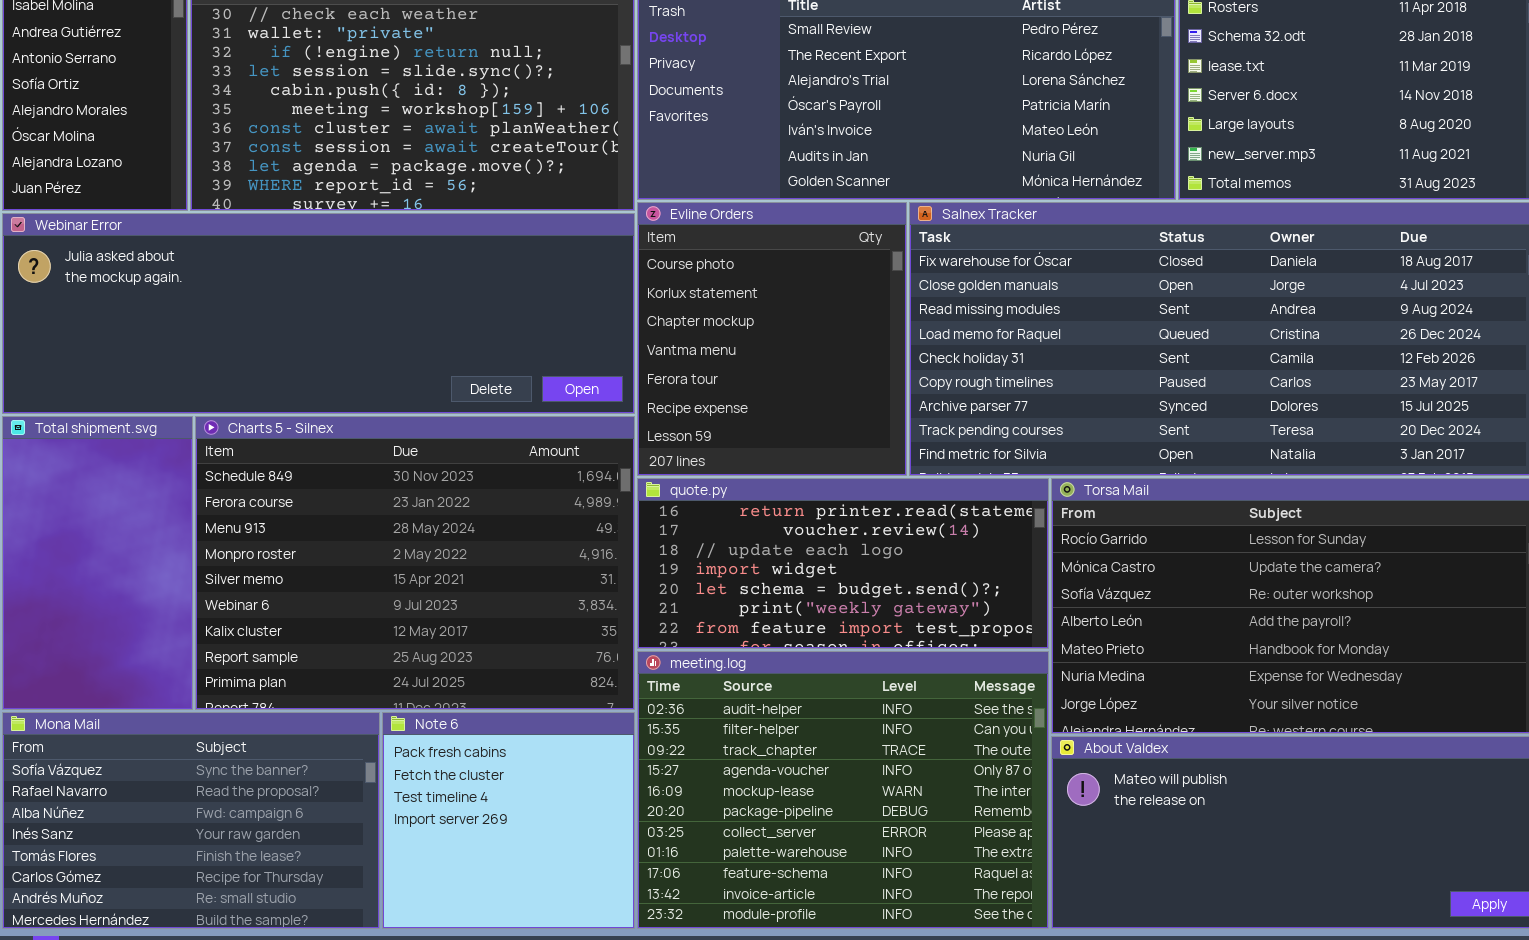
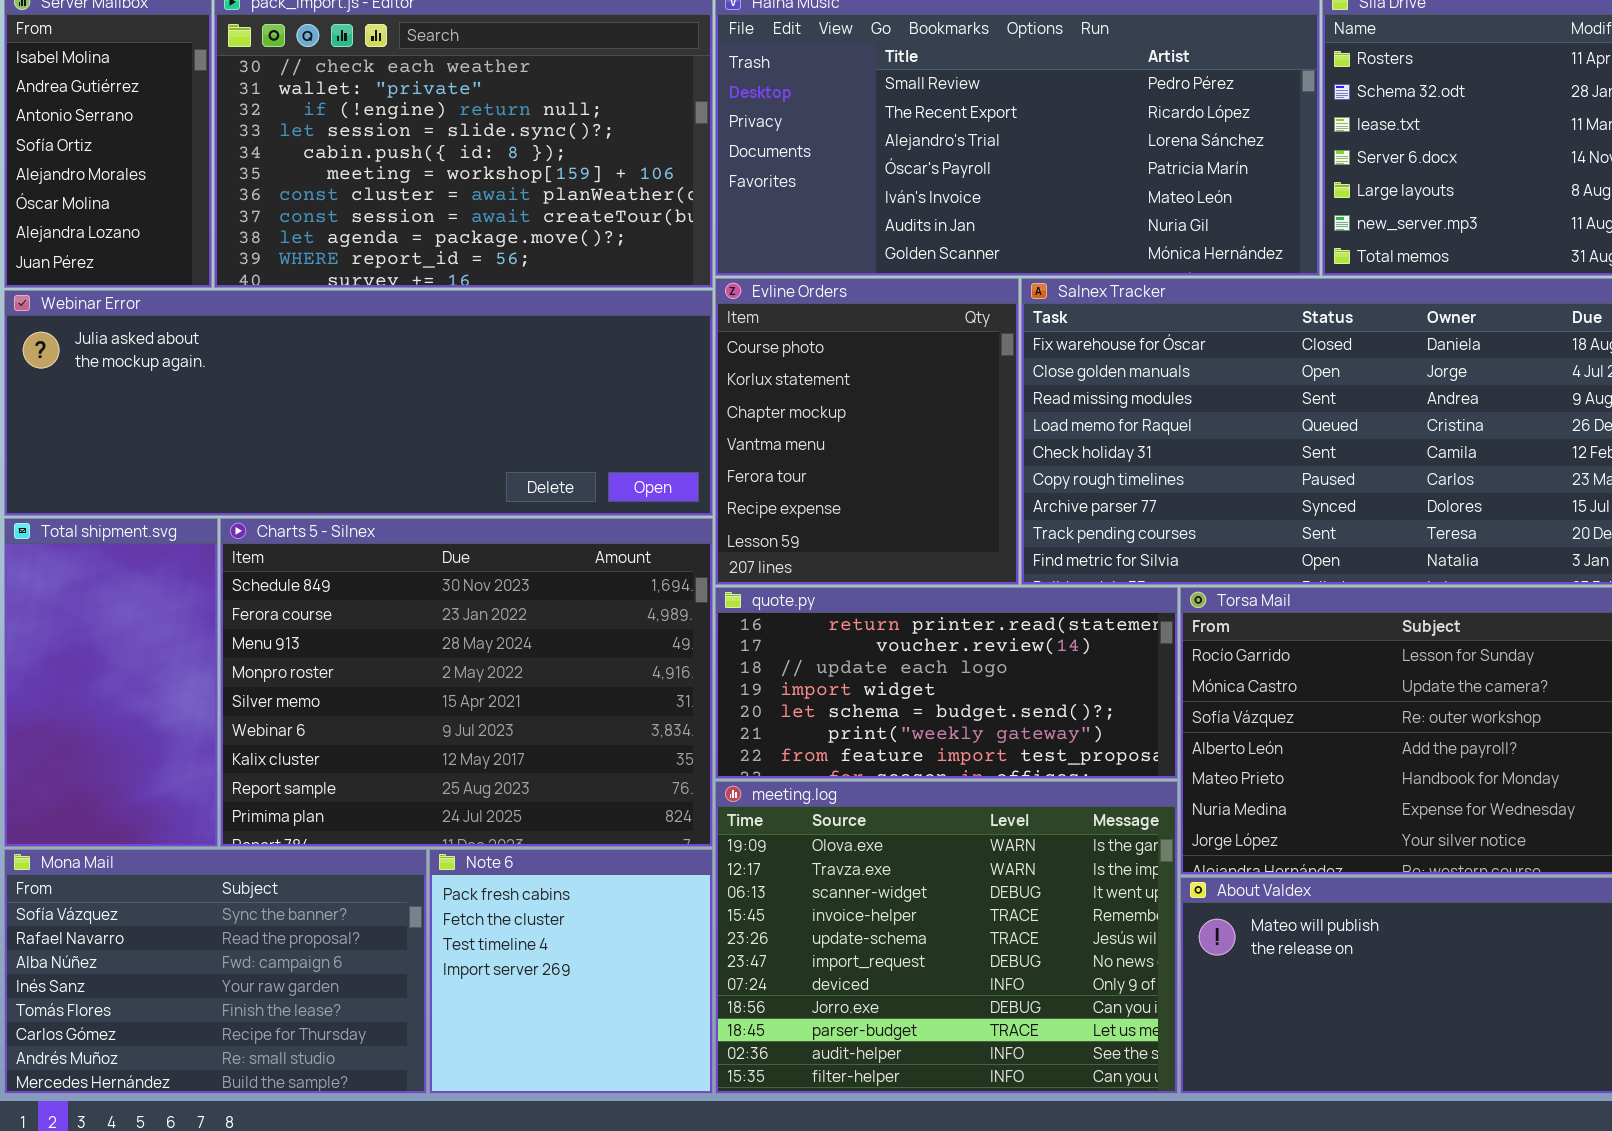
meeting.log: [637,651,1049,929] -> [715,781,1178,1094], scrolled up 9 rows

